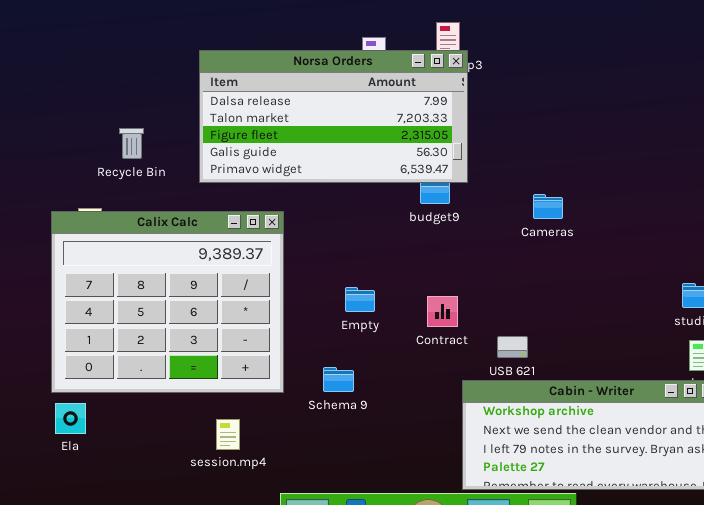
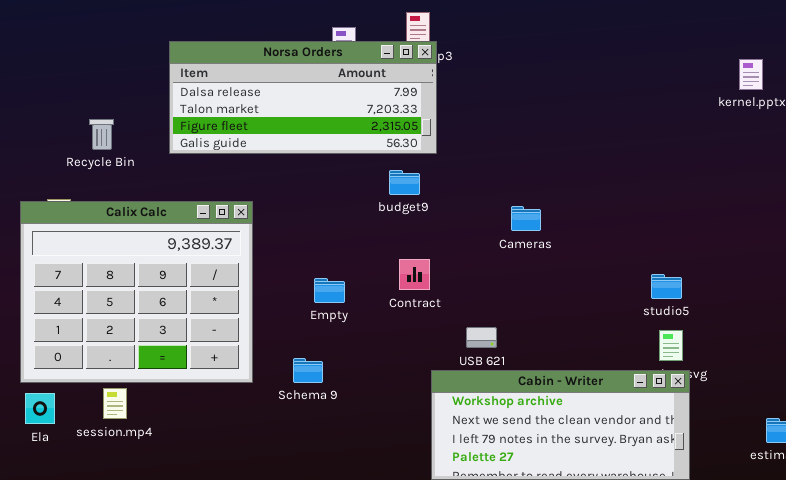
Norsa Orders: [199,50,468,183] -> [169,41,437,154], resized
Cameras: [533,194,563,219] -> [511,206,541,231], moved
Contract: [427,296,458,327] -> [399,259,430,290], moved
session.mp4: [216,419,240,450] -> [103,388,127,419], moved

